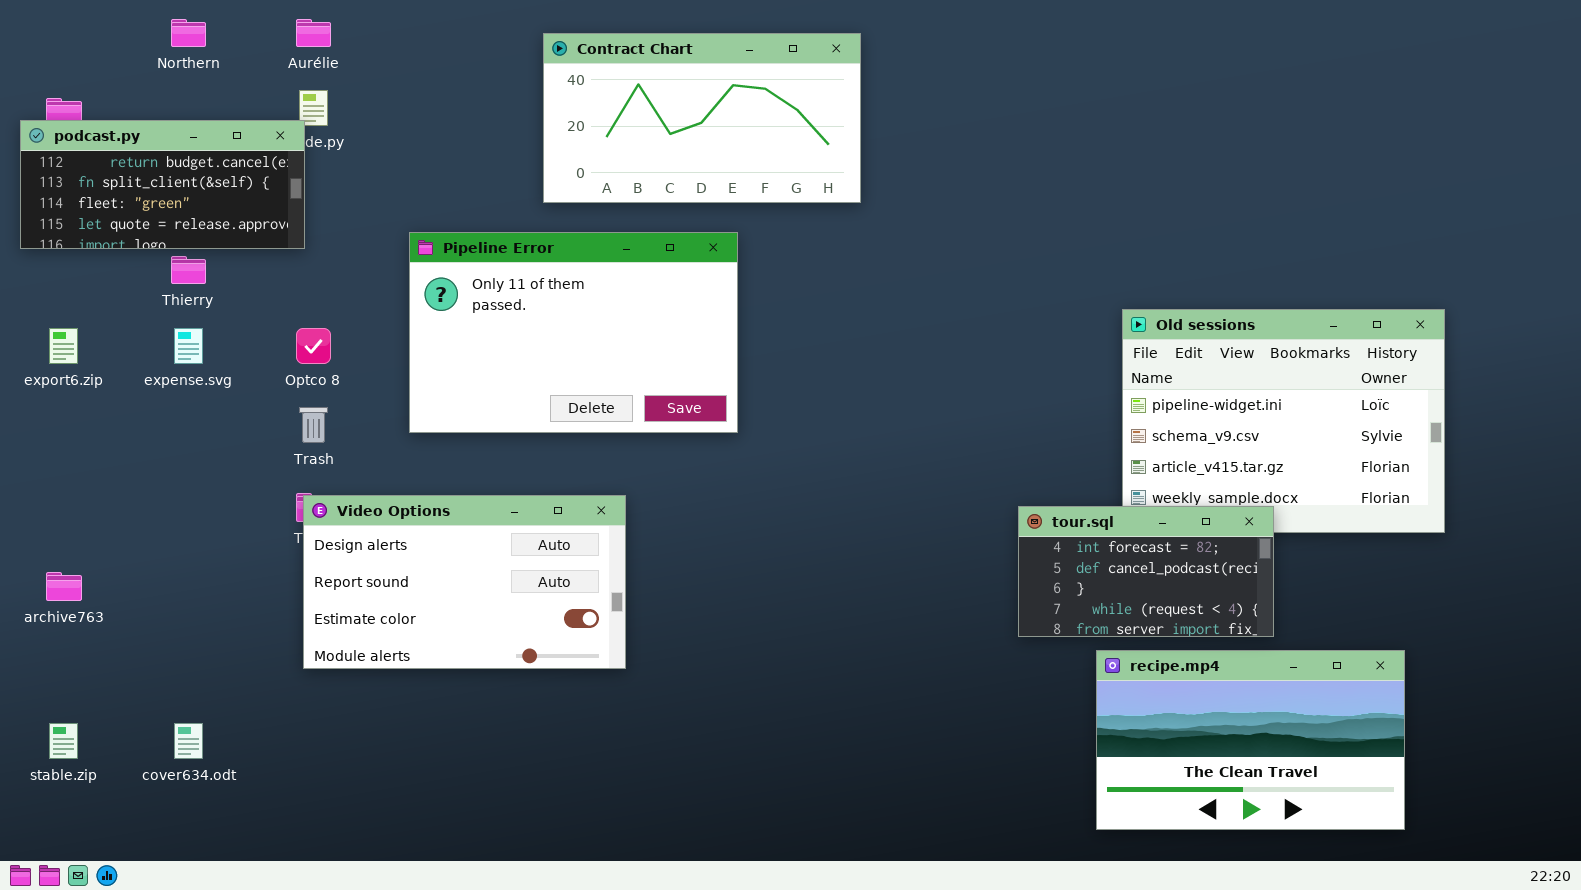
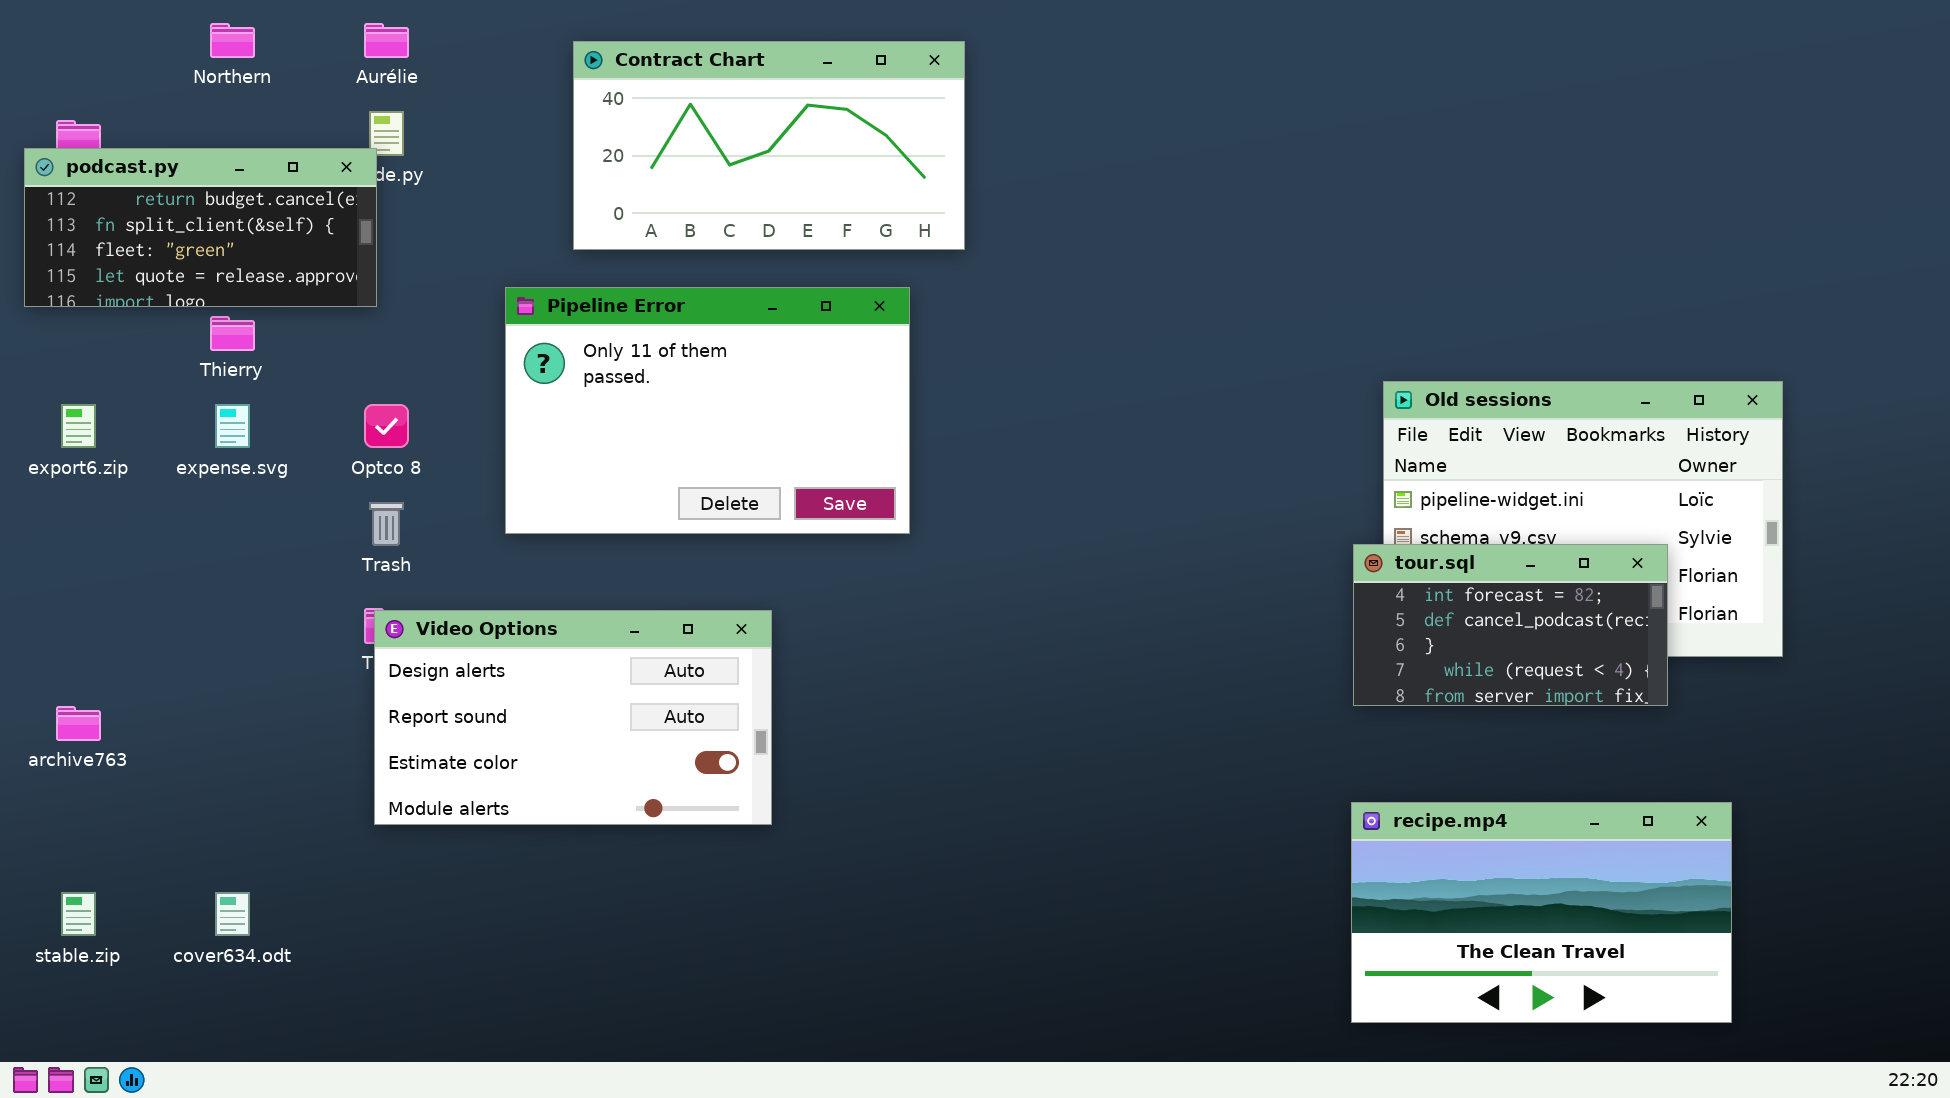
Contract Chart: [543,33,861,203] -> [573,41,965,250], moved
tour.sql: [1018,506,1274,637] -> [1353,544,1668,706], moved

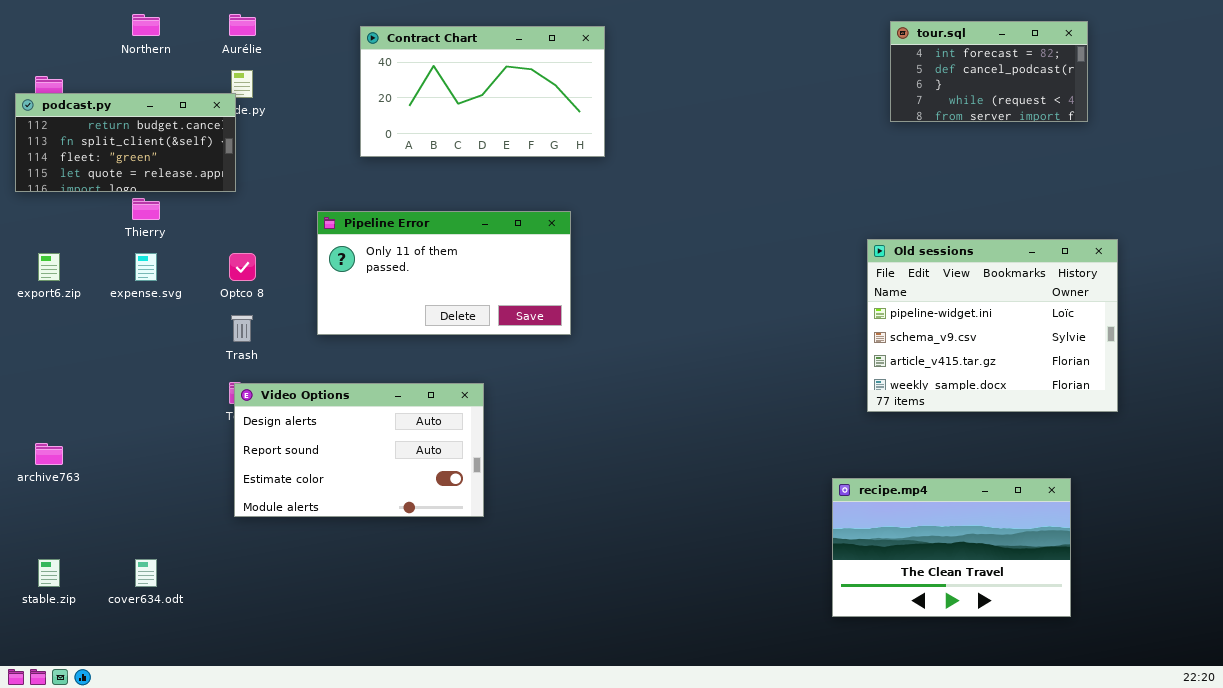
Pipeline Error: [505,287,910,534] -> [317,211,571,335], resized
tour.sql: [1353,544,1668,706] -> [890,21,1088,122], moved
recipe.mp4: [1351,802,1732,1023] -> [832,478,1071,617], moved

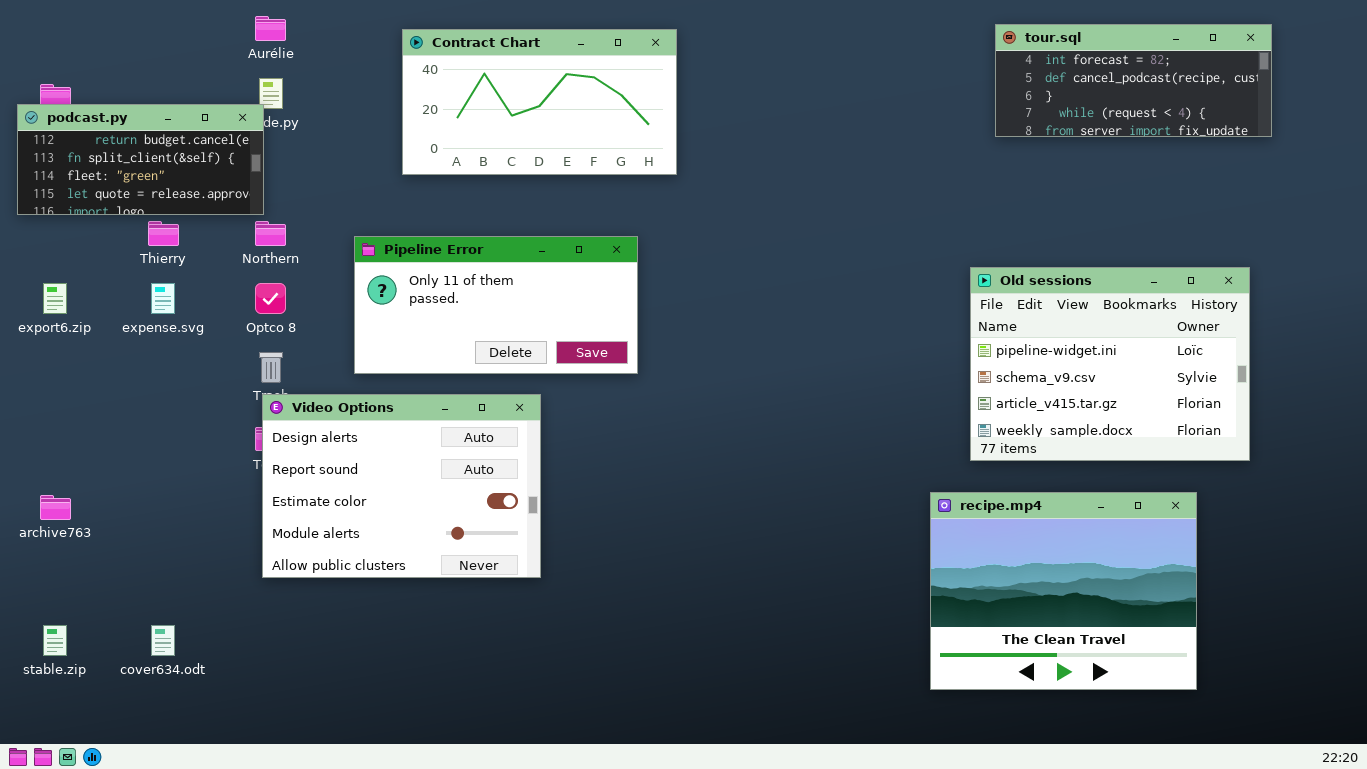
Northern: [132,14,160,36] -> [255,221,286,246], moved
tour.sql: [890,21,1088,122] -> [995,24,1272,137], resized
Video Options: [234,383,484,517] -> [262,394,541,578], resized
recipe.mp4: [832,478,1071,617] -> [930,492,1197,690], resized

